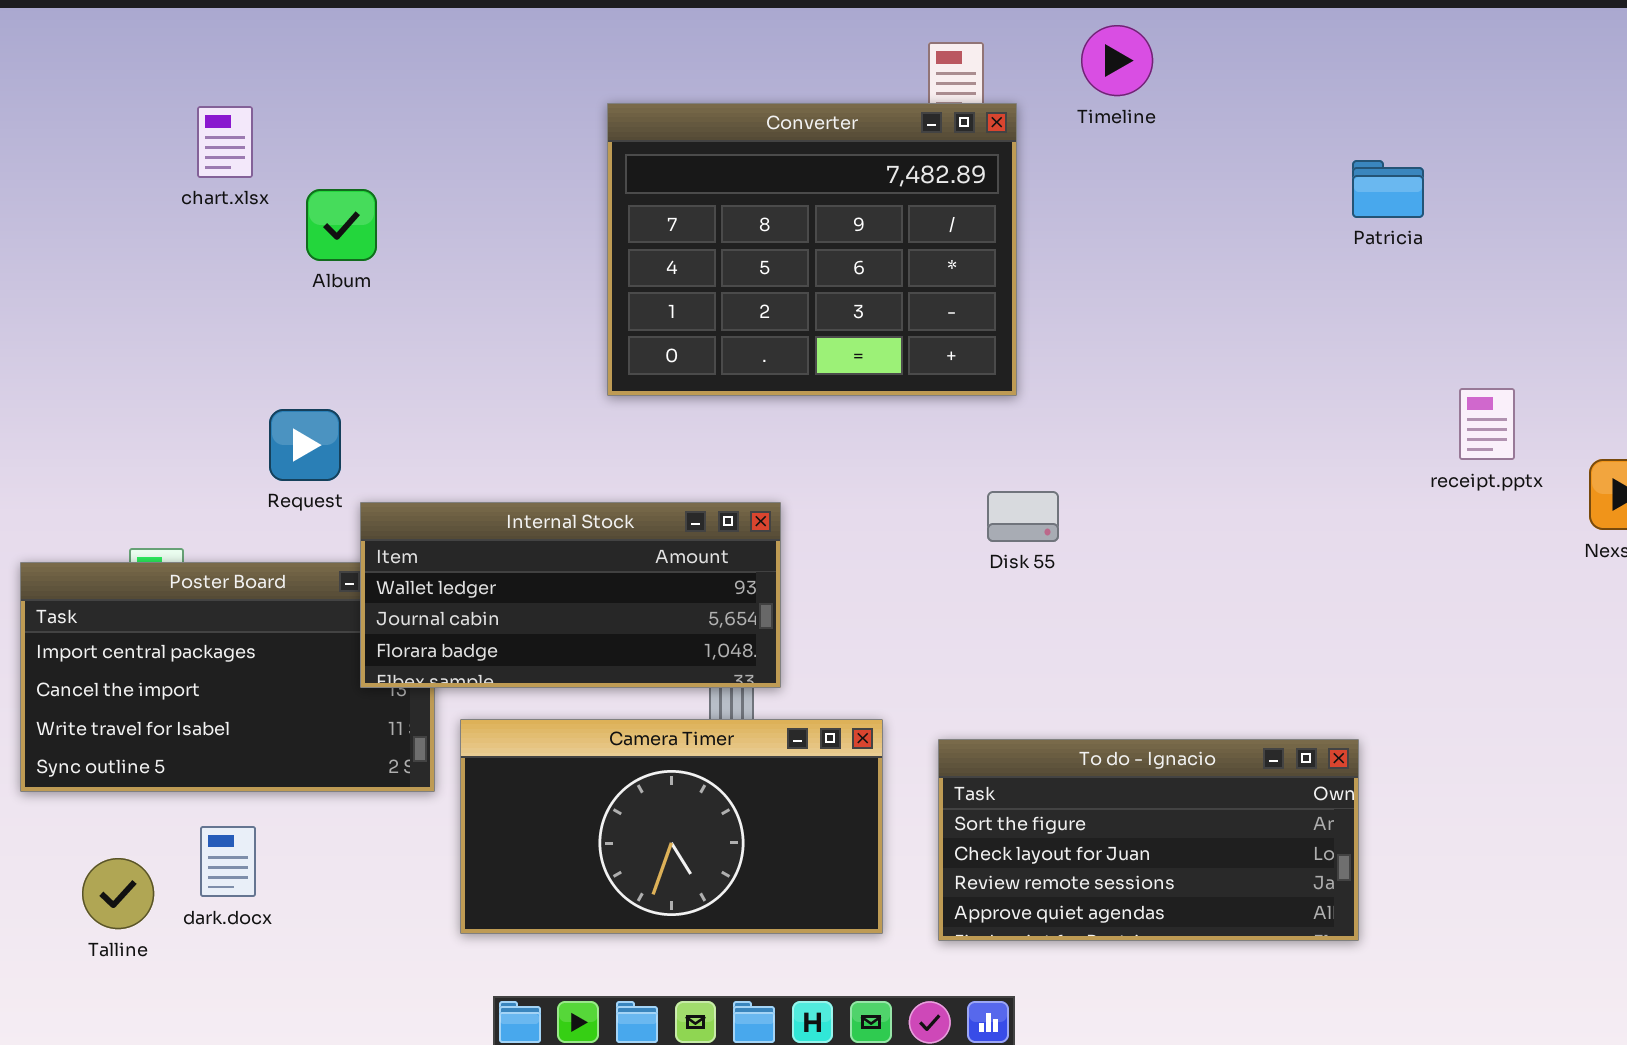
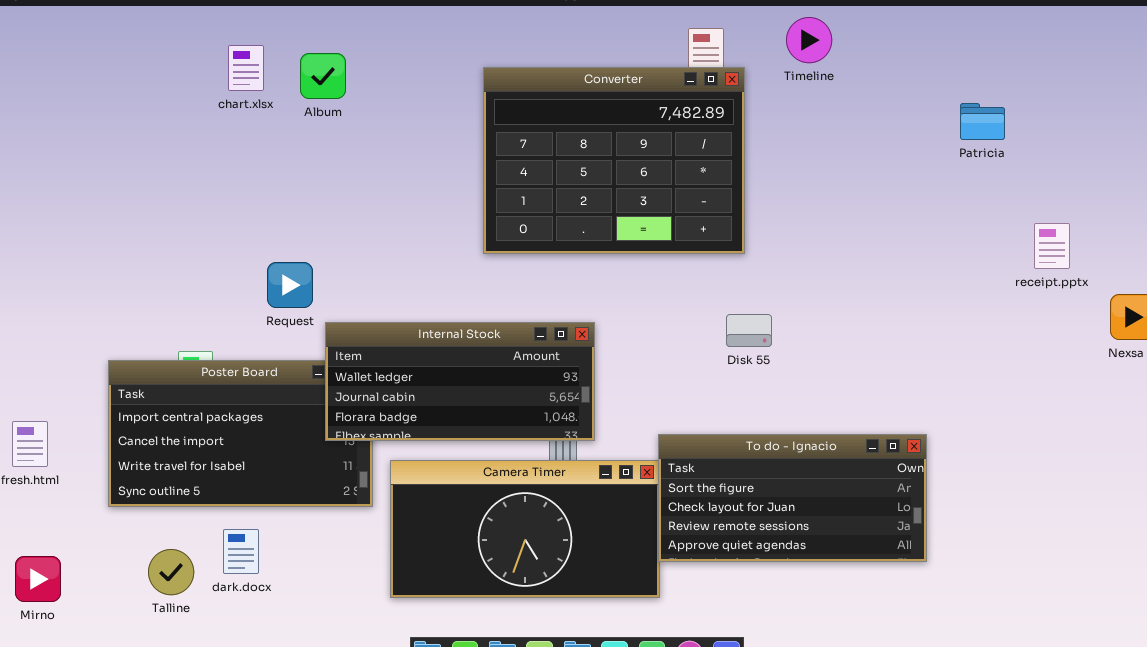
chart.xlsx: [197,106,253,178] -> [228,45,264,91], moved
Album: [306,189,377,261] -> [300,53,346,99], moved
receipt.pptx: [1459,388,1515,460] -> [1034,223,1070,269], moved
To do - Ignacio: [938,739,1359,941] -> [658,434,927,562], moved

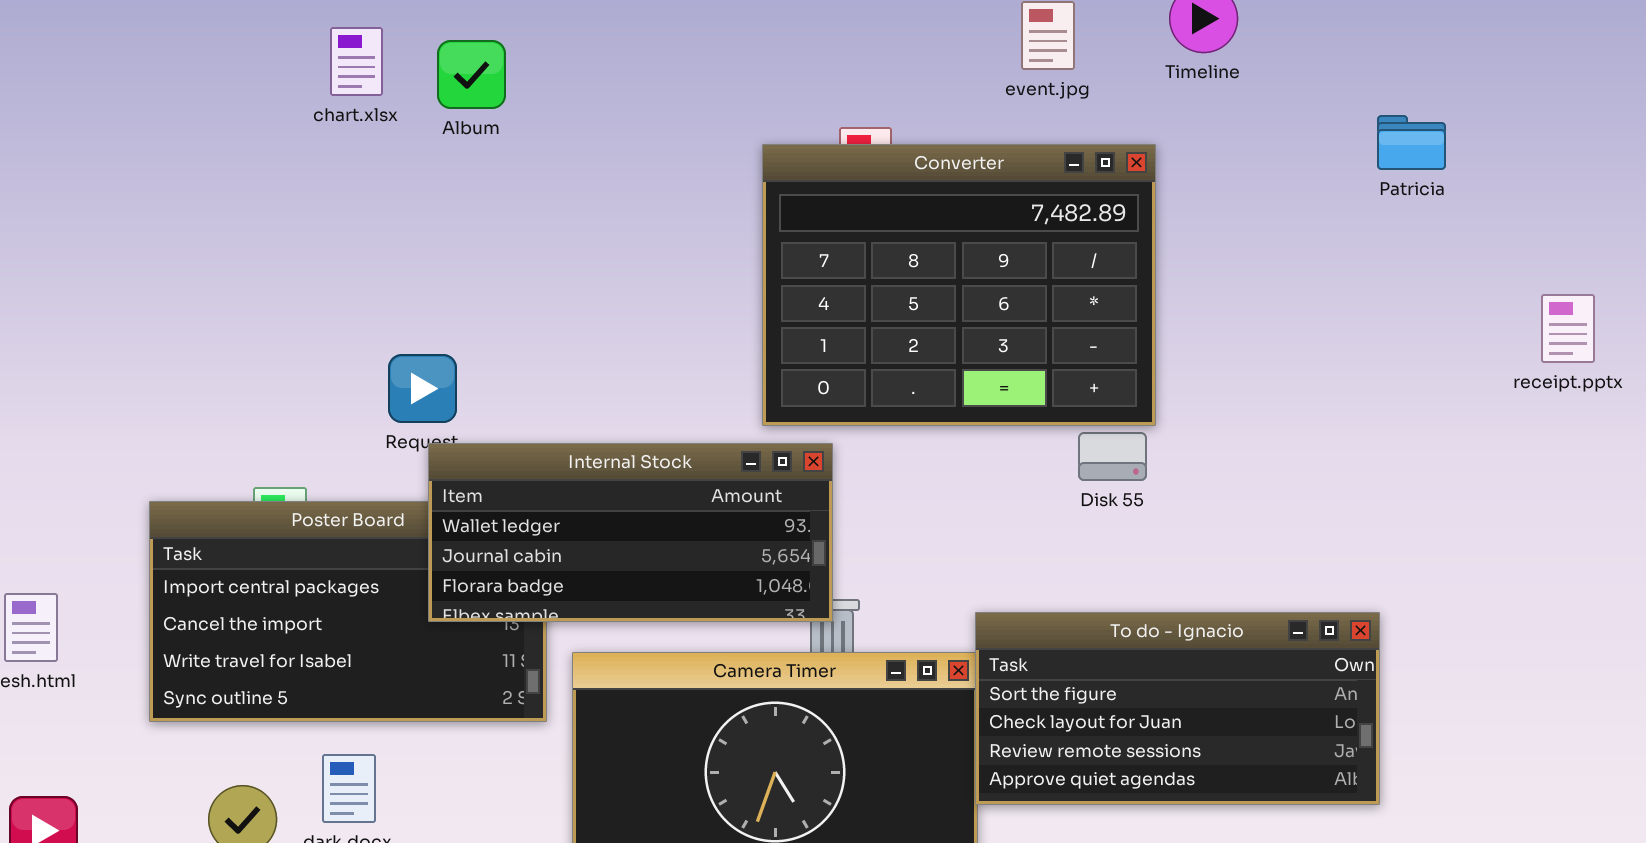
Converter: [483,67,745,254] -> [762,144,1156,426], moved
Patricia: [960,103,1005,140] -> [1377,115,1446,170], moved
Internal Stock: [325,322,595,441] -> [428,443,833,622], moved

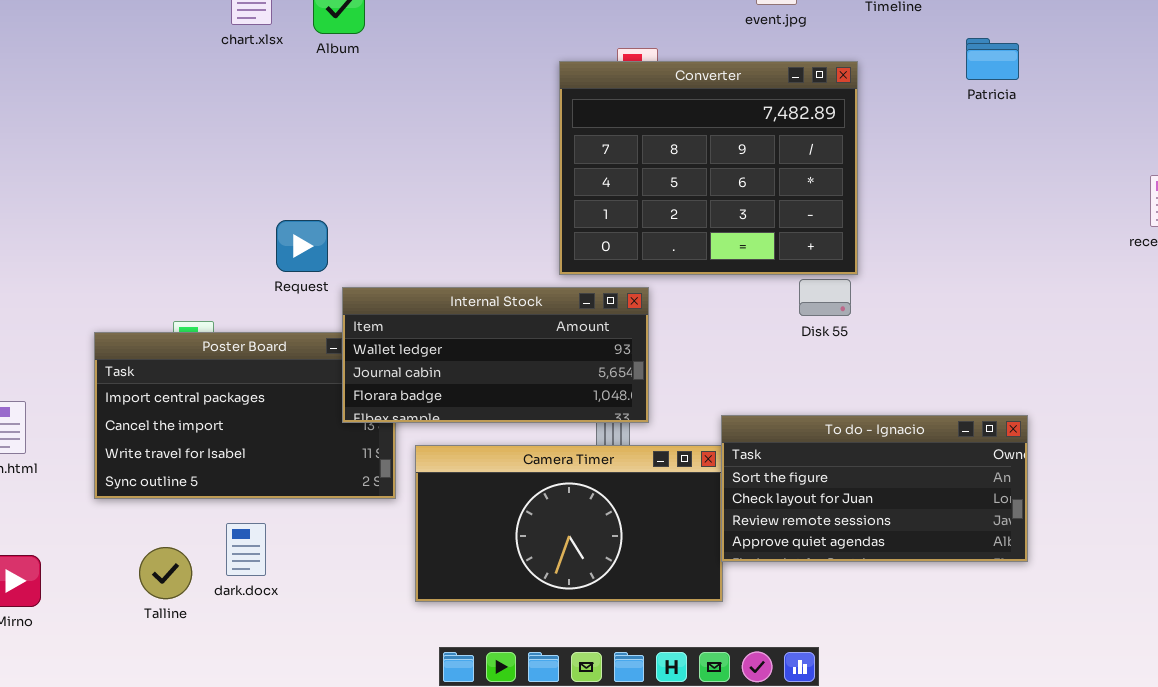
Patricia: [1377,115,1446,170] -> [966,38,1019,80], moved
Internal Stock: [428,443,833,622] -> [342,287,649,423], moved

